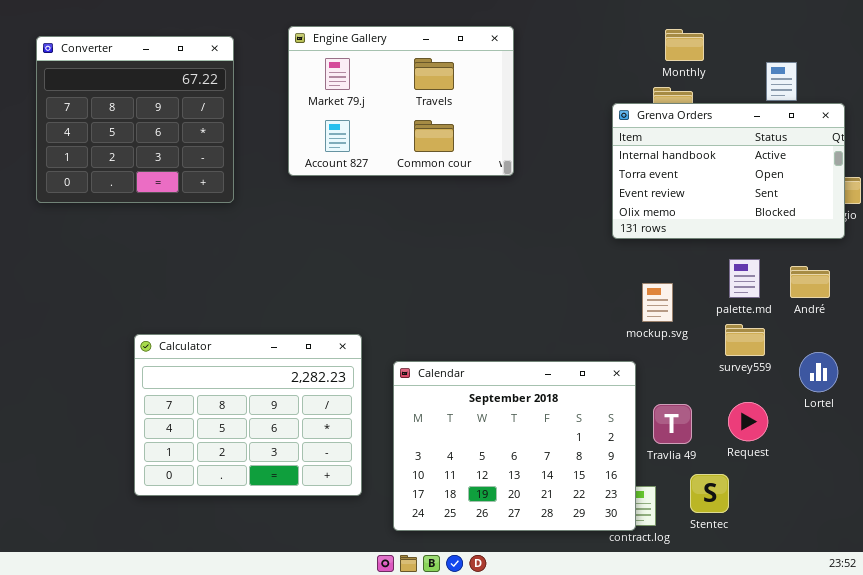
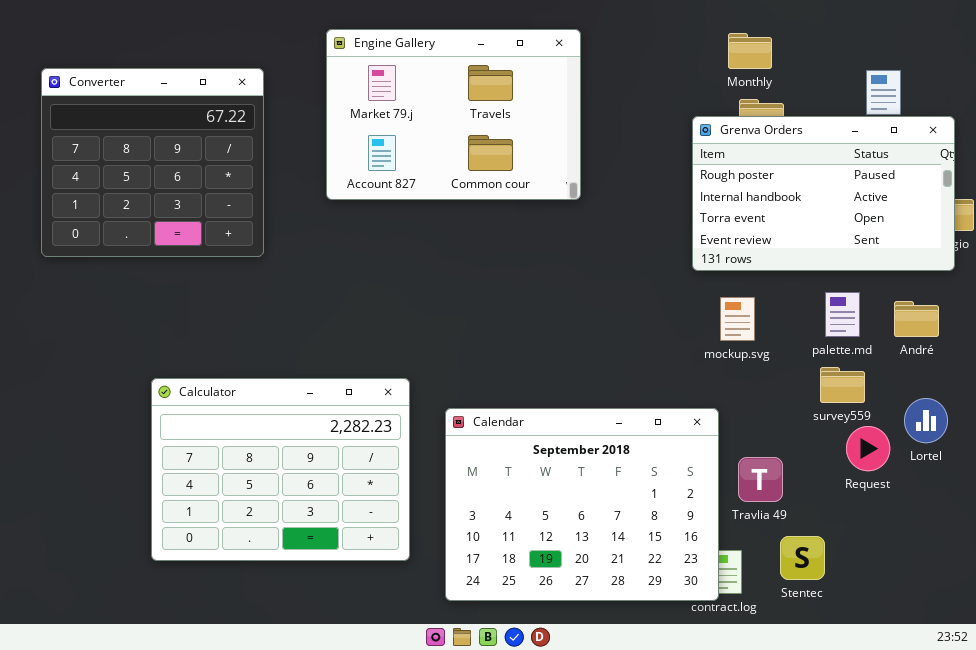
Monthly: [665,29,704,61] -> [728,33,772,69], moved
Converter: [36,36,234,203] -> [41,68,264,257], moved
Grenva Orders: [612,103,845,239] -> [692,116,955,271], scrolled up 1 row
mockup.svg: [642,283,673,322] -> [720,297,755,341], moved
Request: [728,402,768,441] -> [846,426,890,471], moved

